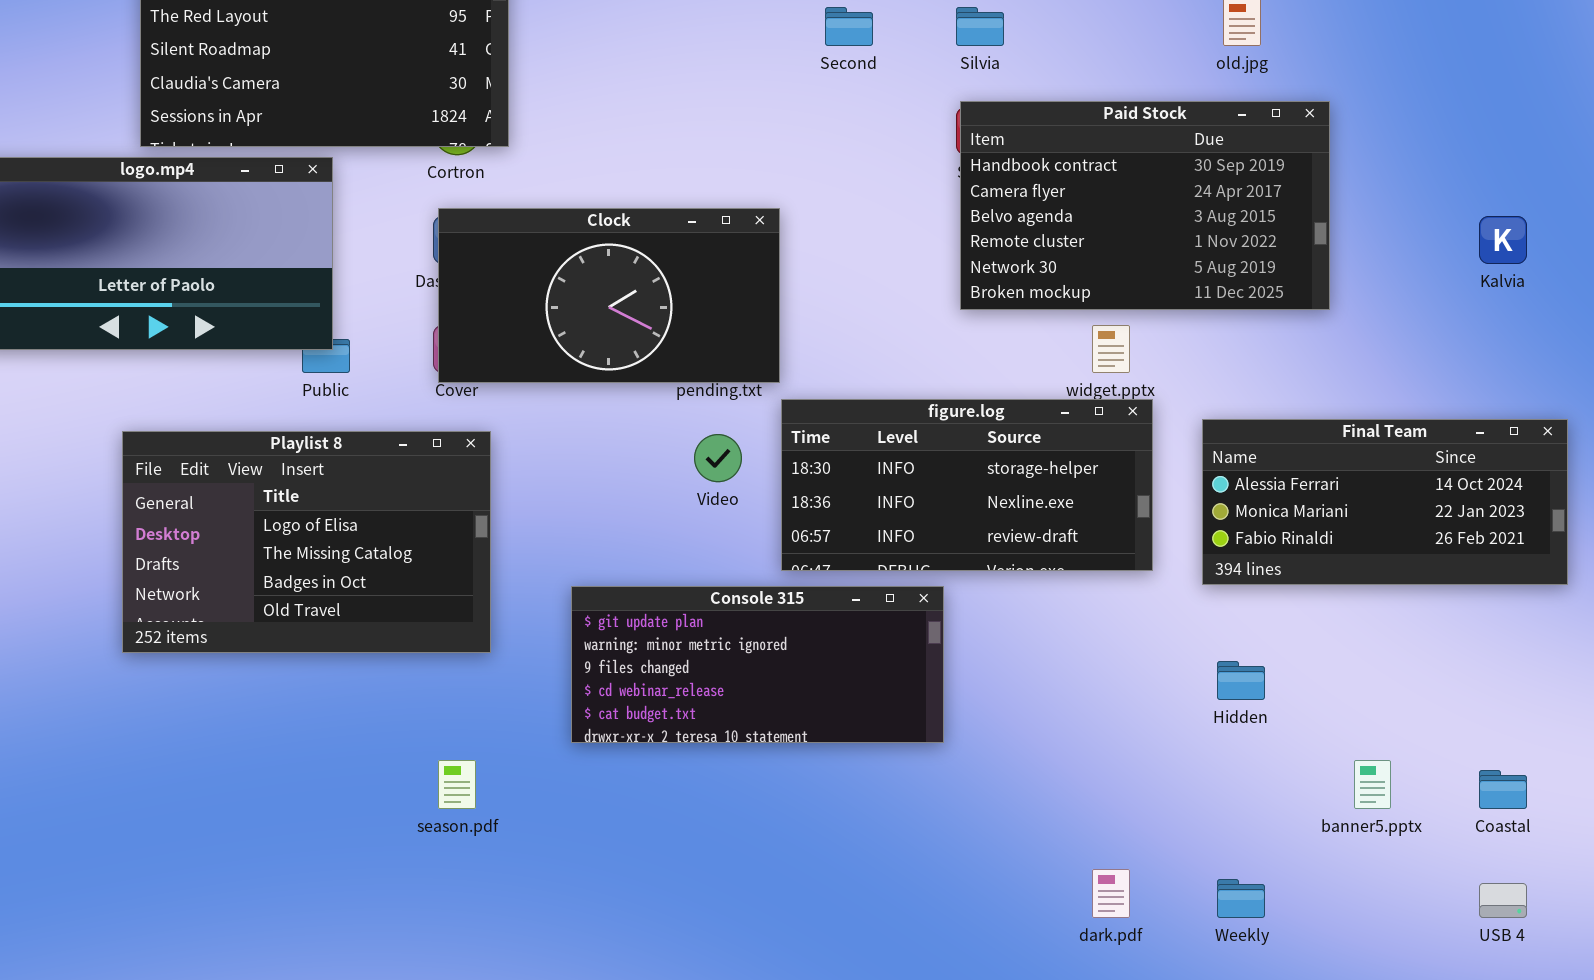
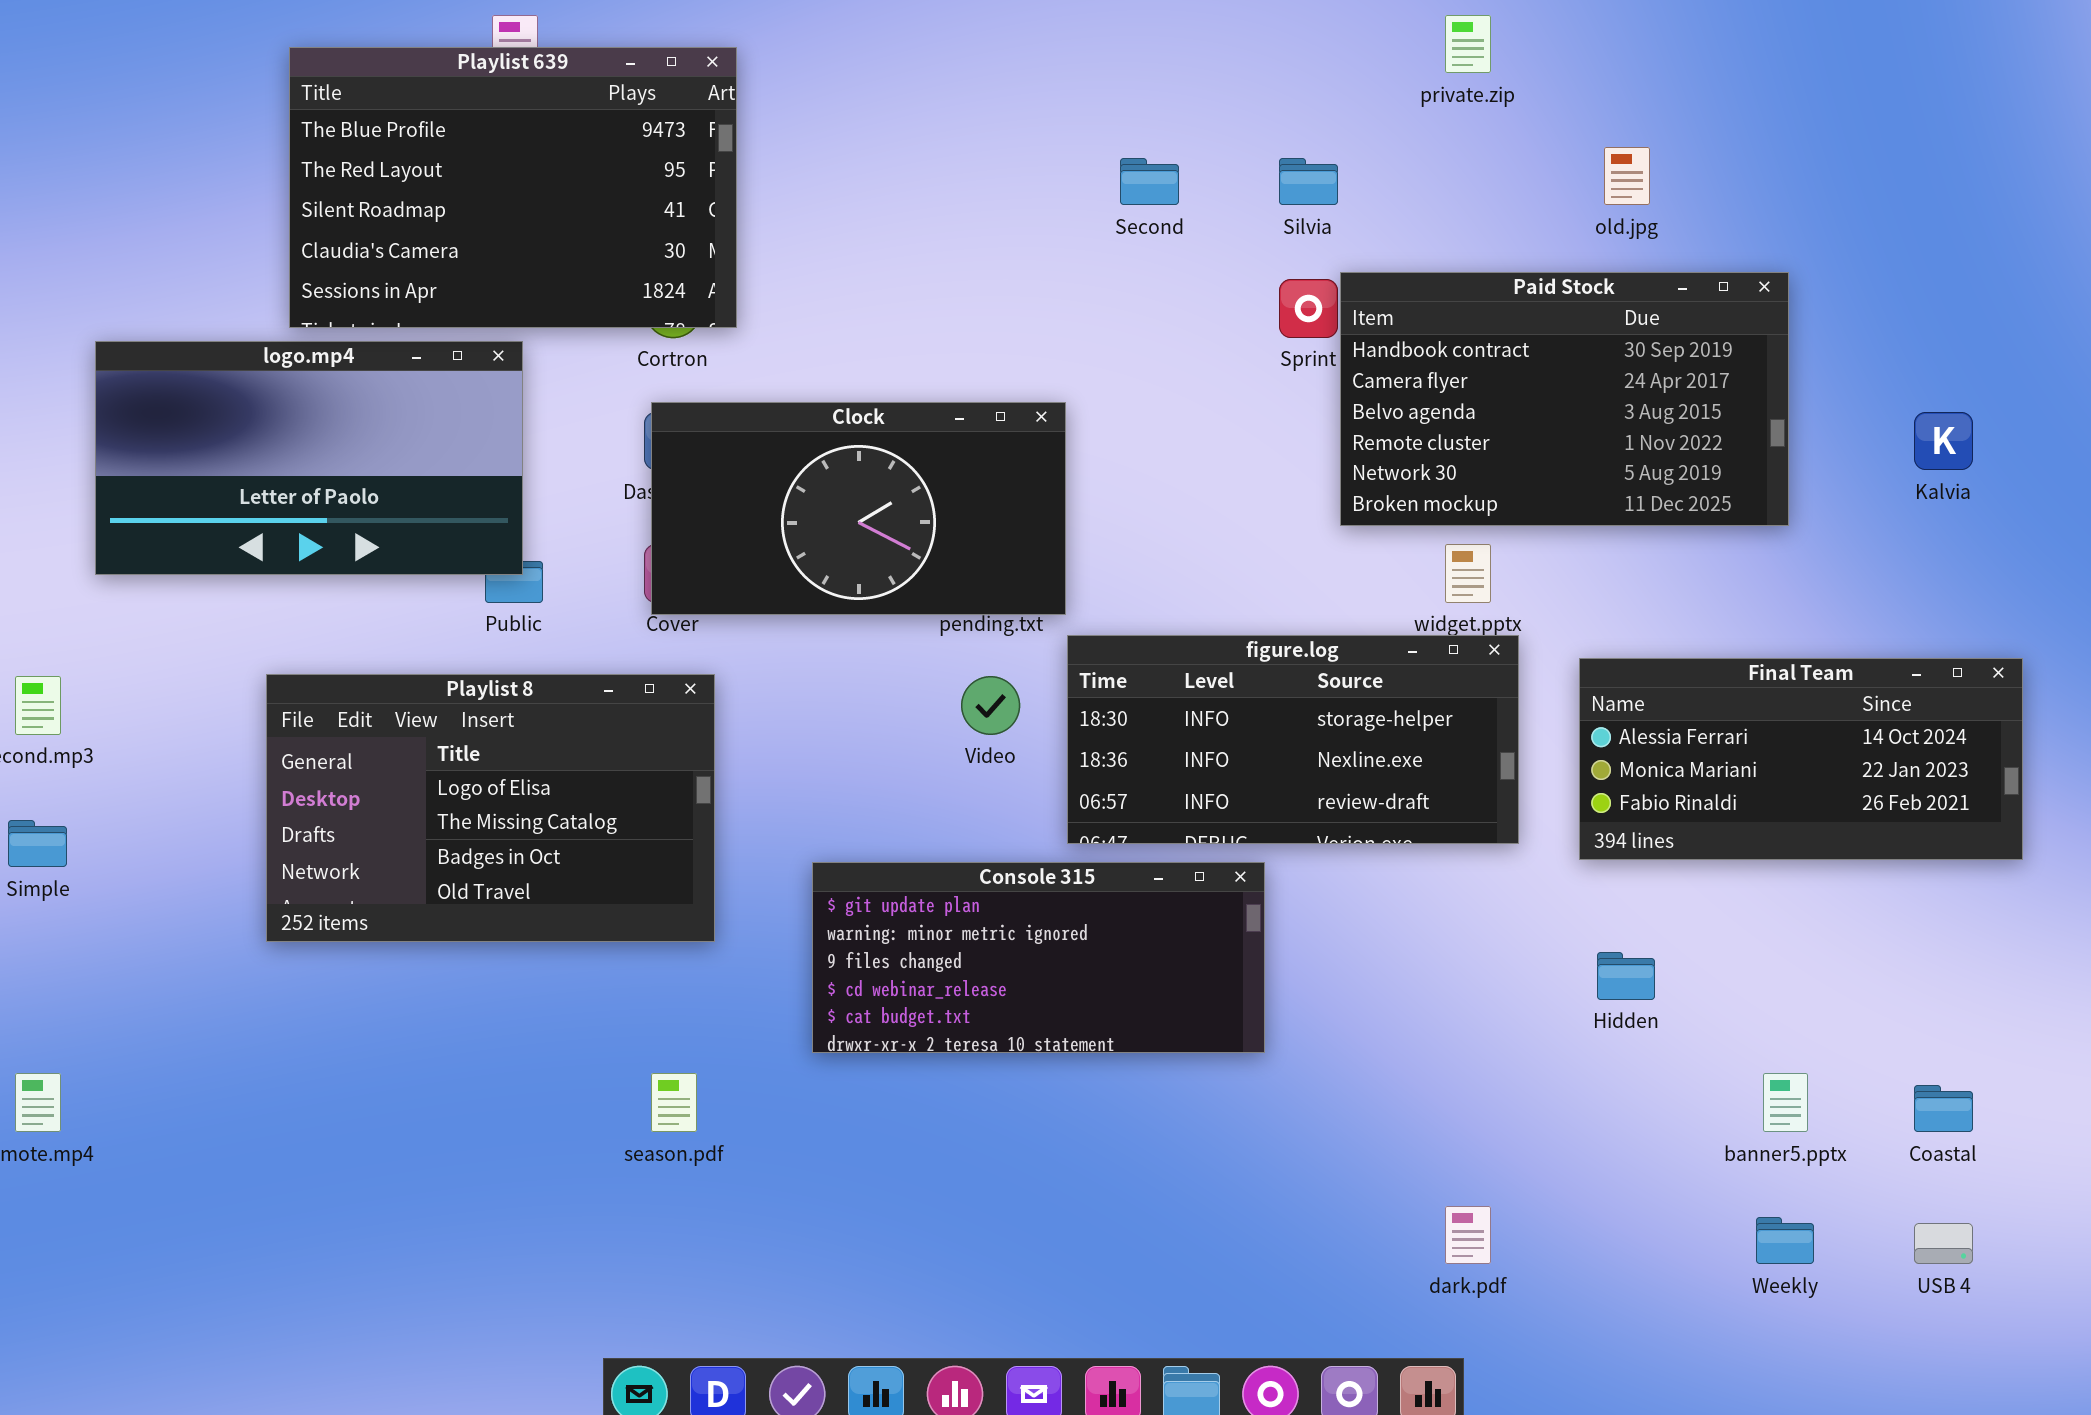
Paid Stock: [960,101,1330,310] -> [1340,272,1789,526], moved
Weekly: [1217,879,1265,918] -> [1756,1217,1814,1264], moved

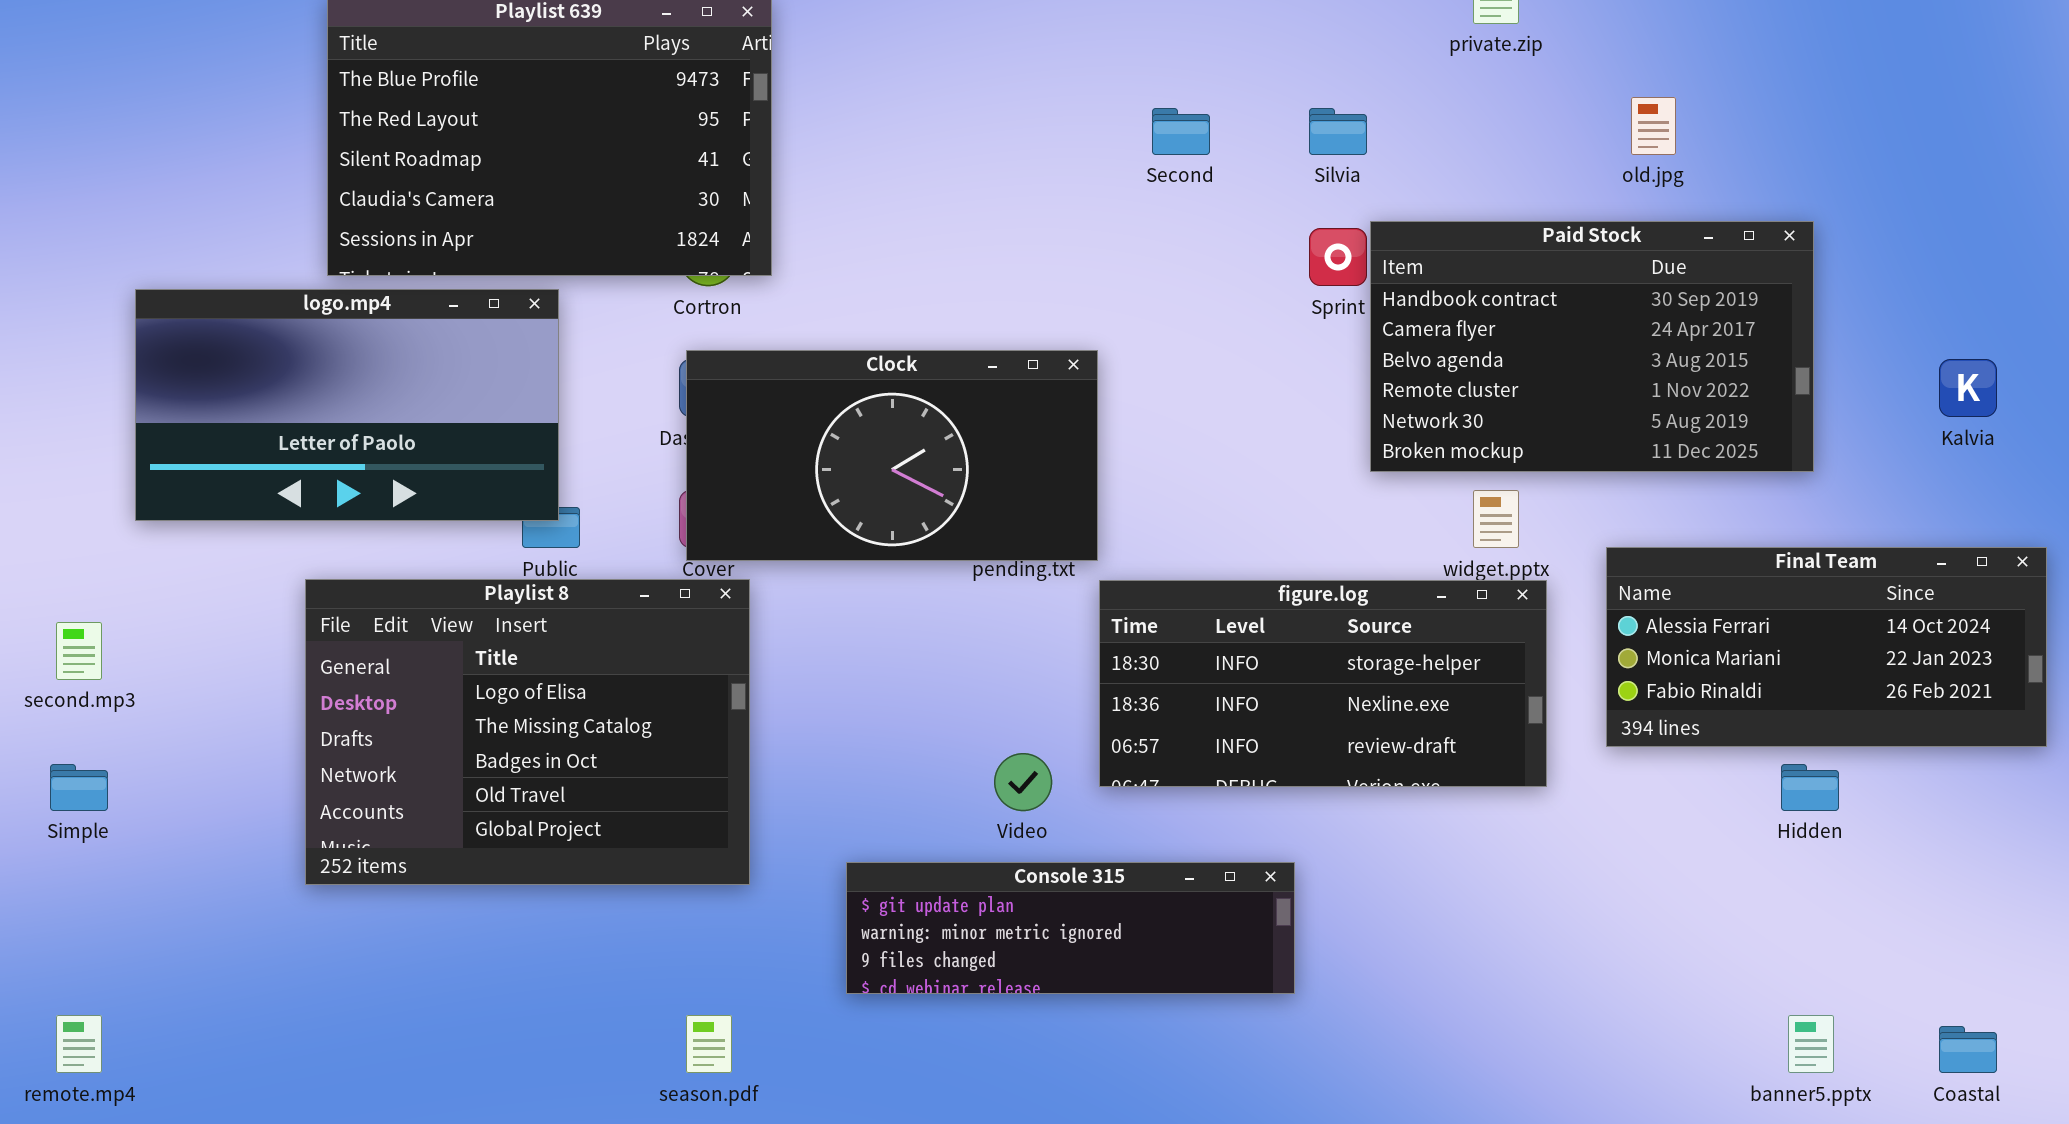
Final Team: [1579,658,2023,860] -> [1606,547,2047,747], moved
Playlist 8: [266,674,715,942] -> [305,579,750,885], resized
Video: [961,676,1020,735] -> [994,753,1052,811], moved
Console 315: [812,862,1265,1053] -> [846,862,1295,994], resized
Hidden: [1597,952,1655,1000] -> [1781,764,1839,811], moved

